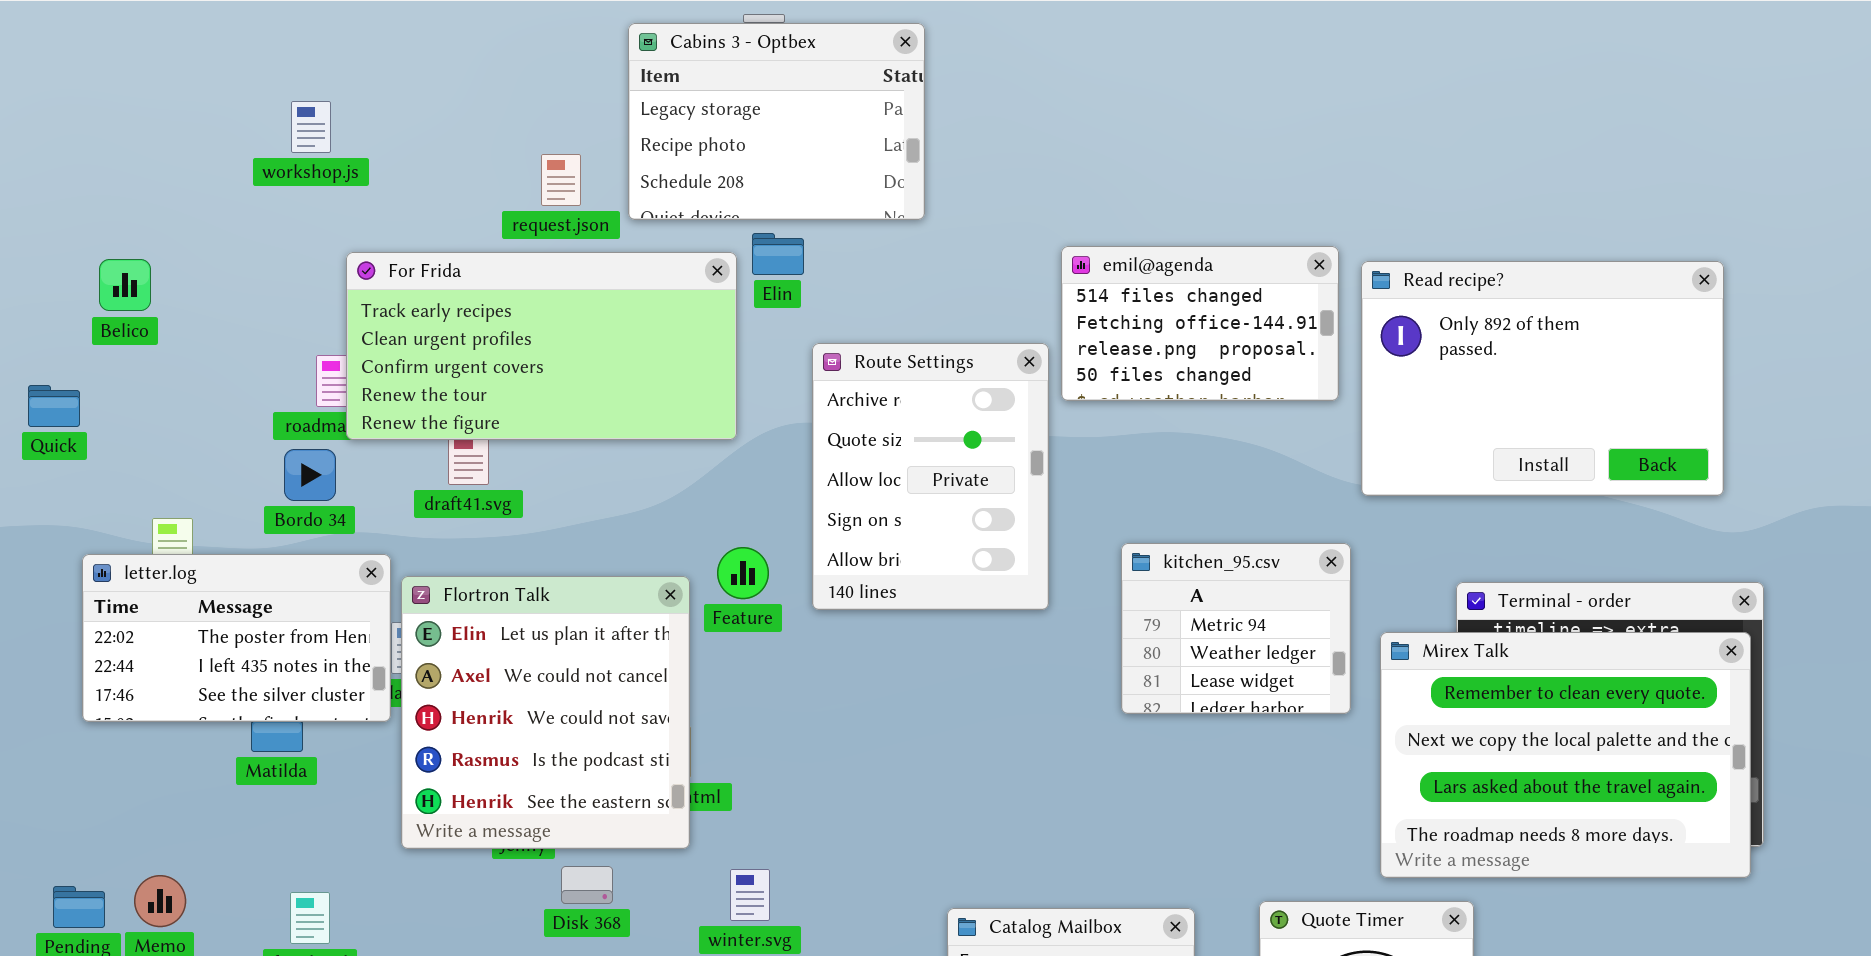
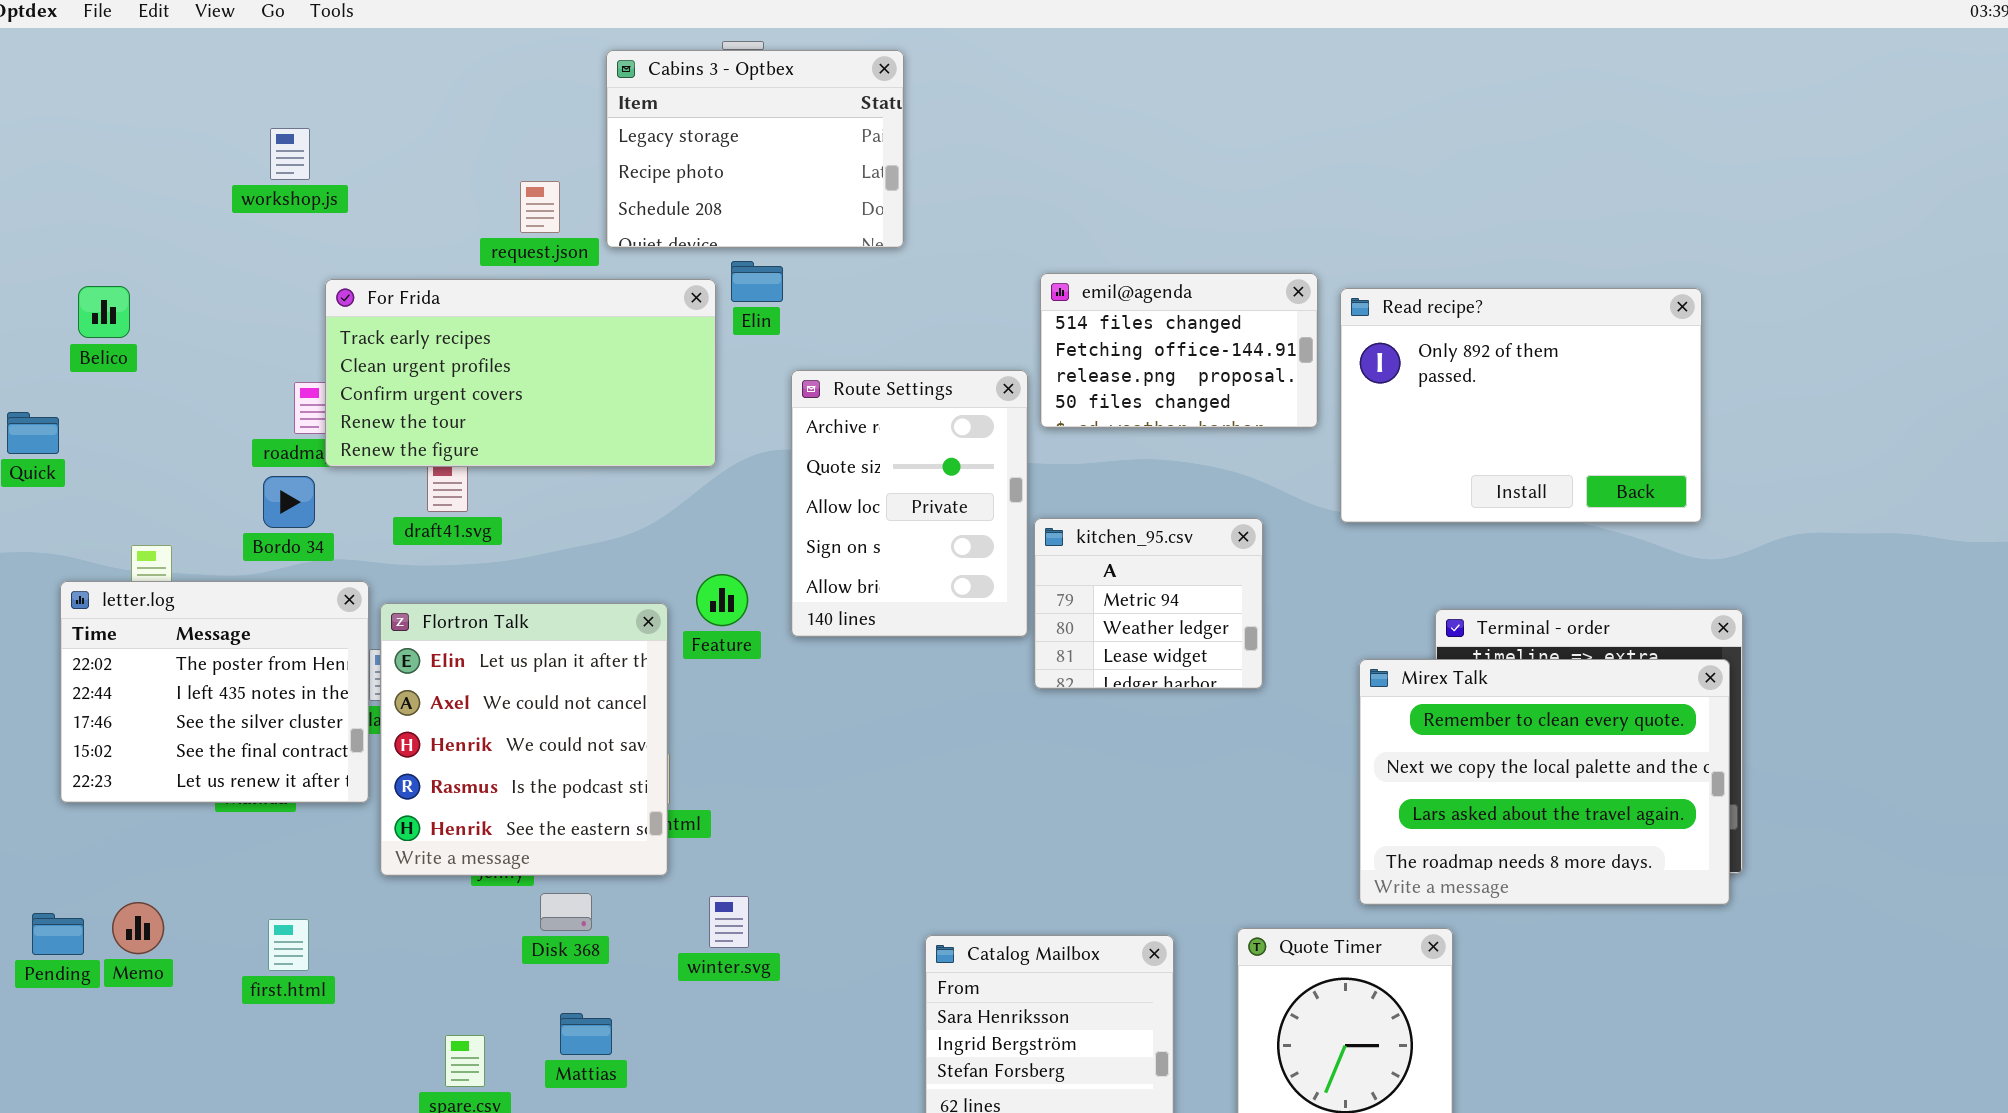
kitchen_95.csv: [1121,543,1351,714] -> [1034,518,1263,689], moved
letter.log: [82,554,391,722] -> [60,581,369,803], resized

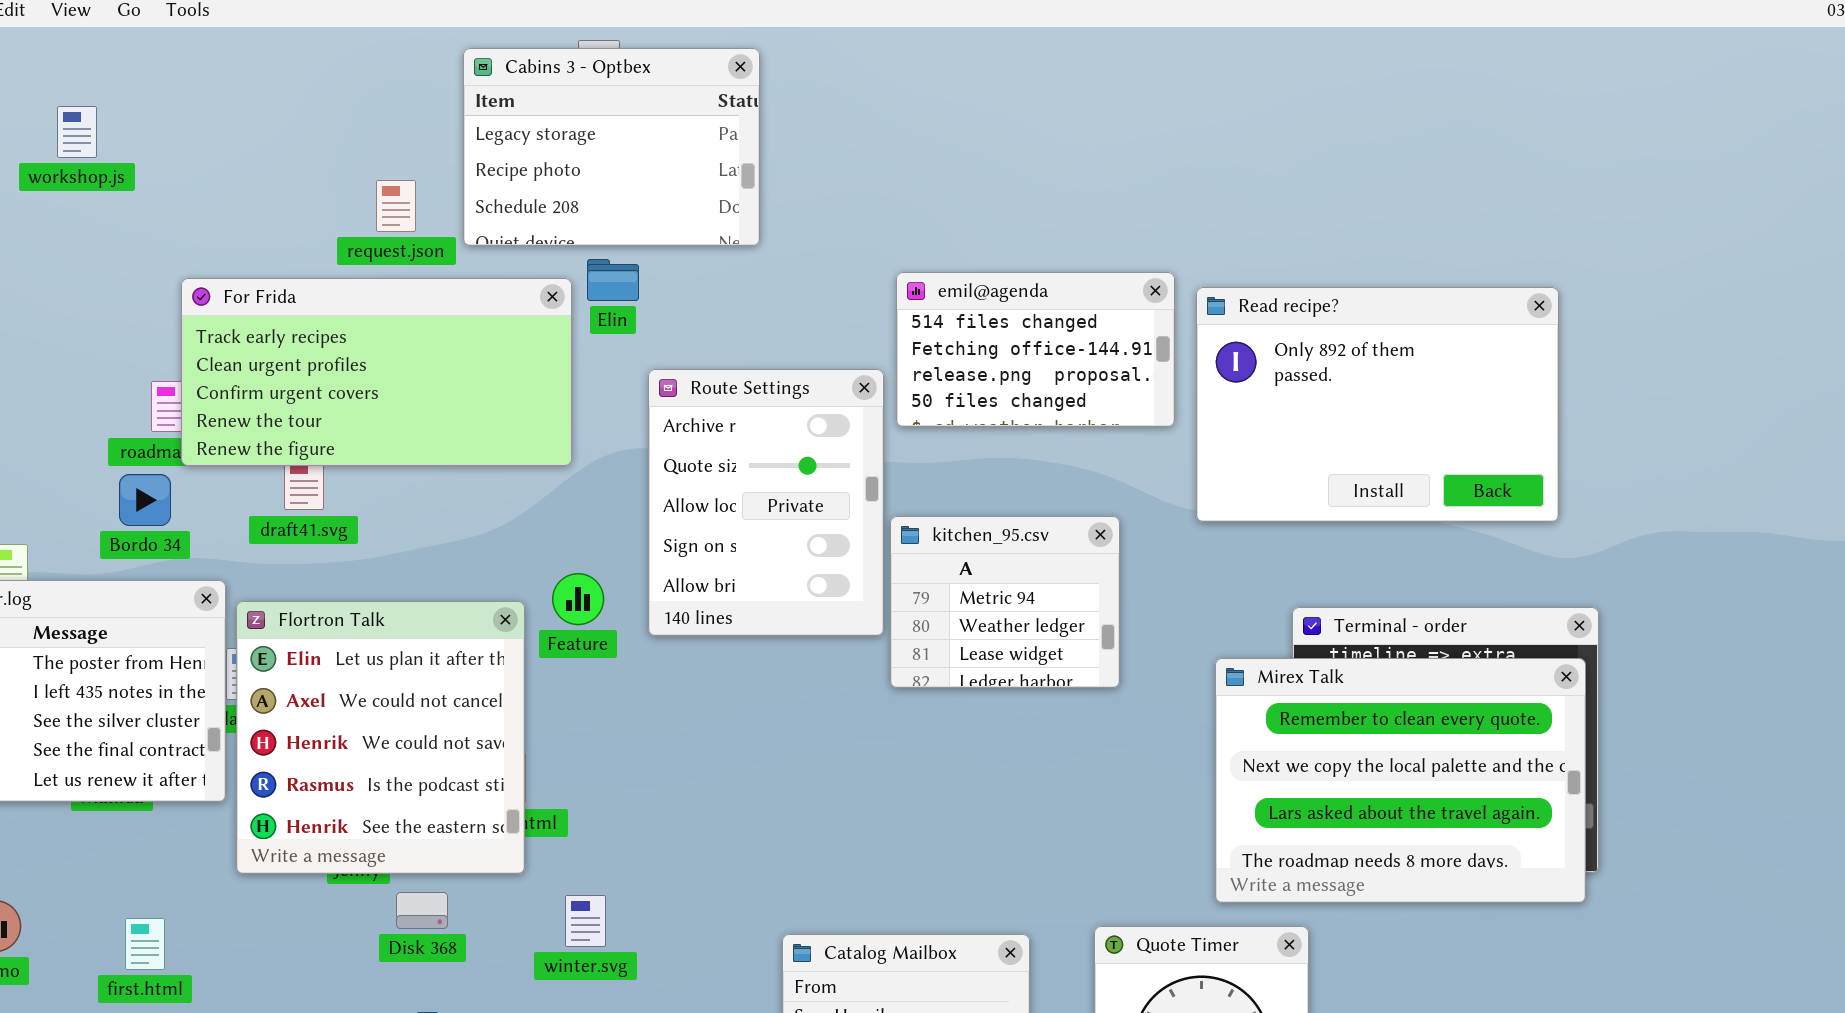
workshop.js: [270,128,310,180] -> [57,106,97,158], moved

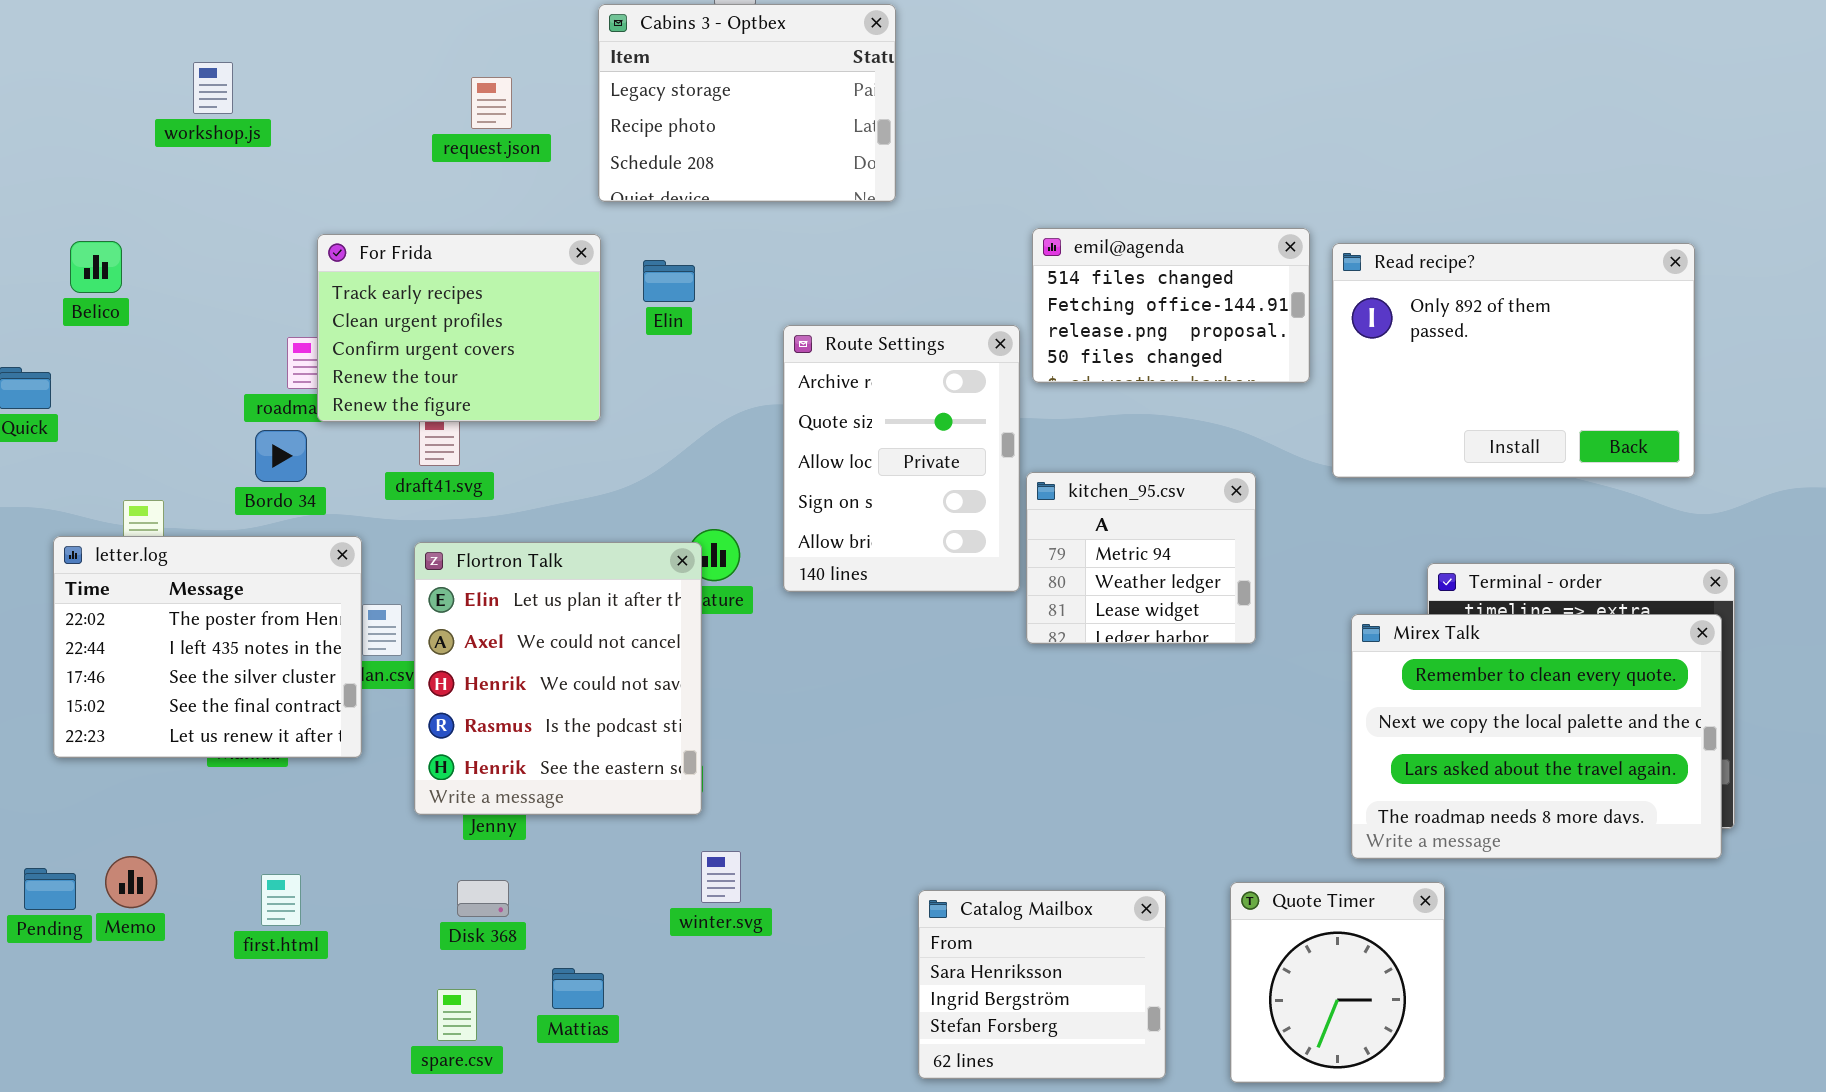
request.json: [376,180,416,232] -> [471,77,512,129], moved
Elin: [587,259,639,301] -> [643,260,695,302], moved
For Frida: [181,278,572,466] -> [317,234,601,422], resized
Flortron Talk: [236,601,525,874] -> [414,542,702,815], moved
Disk 368: [396,892,448,929] -> [457,880,509,917], moved

